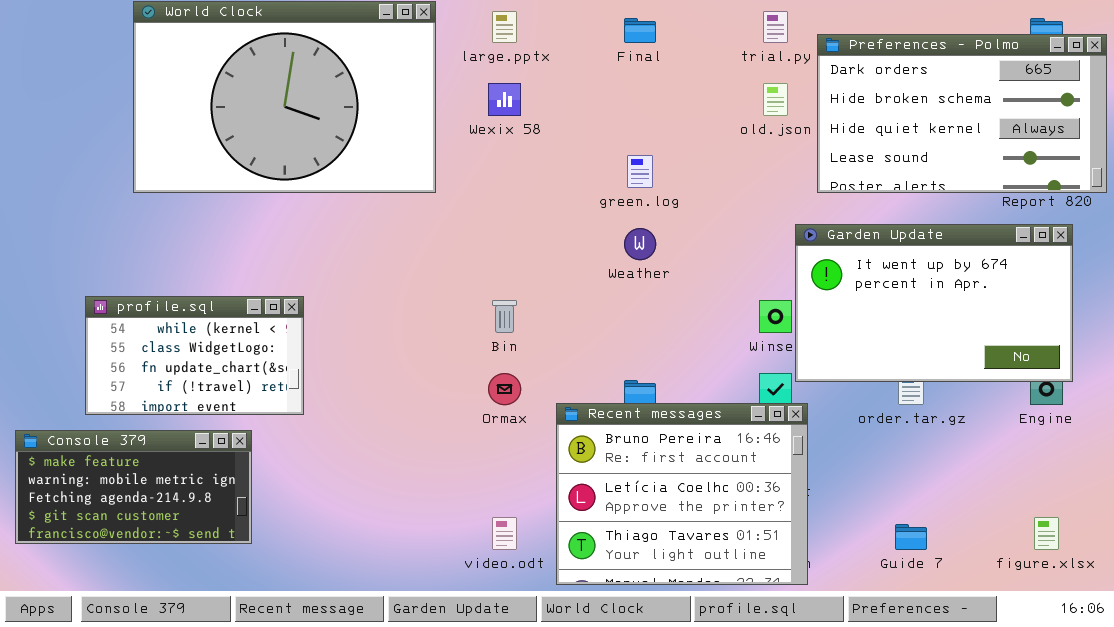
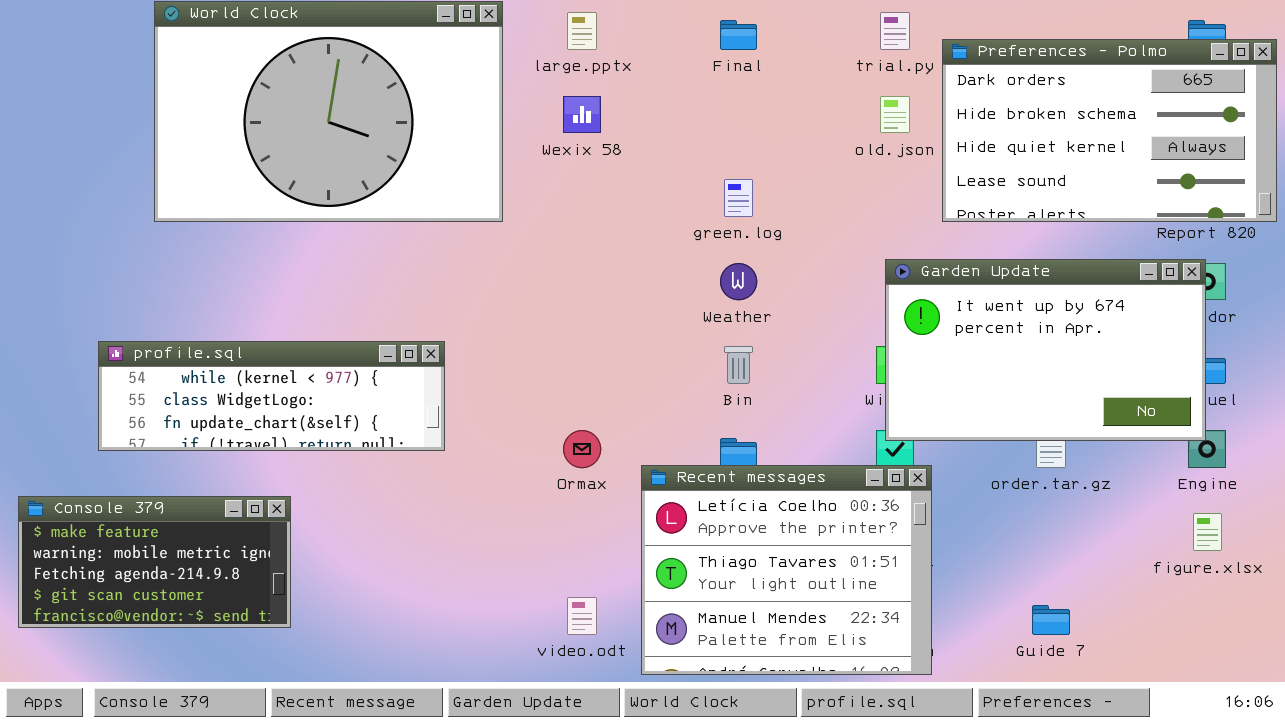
Garden Update: [795,224,1073,382] -> [885,259,1206,441], moved
profile.sql: [85,296,304,415] -> [98,341,445,451], resized
Bin: [492,300,517,333] -> [724,346,753,384], moved
Recent messages: [556,403,808,585] -> [641,465,932,675], scrolled down 1 row
figure.xlsx: [1034,517,1059,550] -> [1193,513,1222,551], moved

